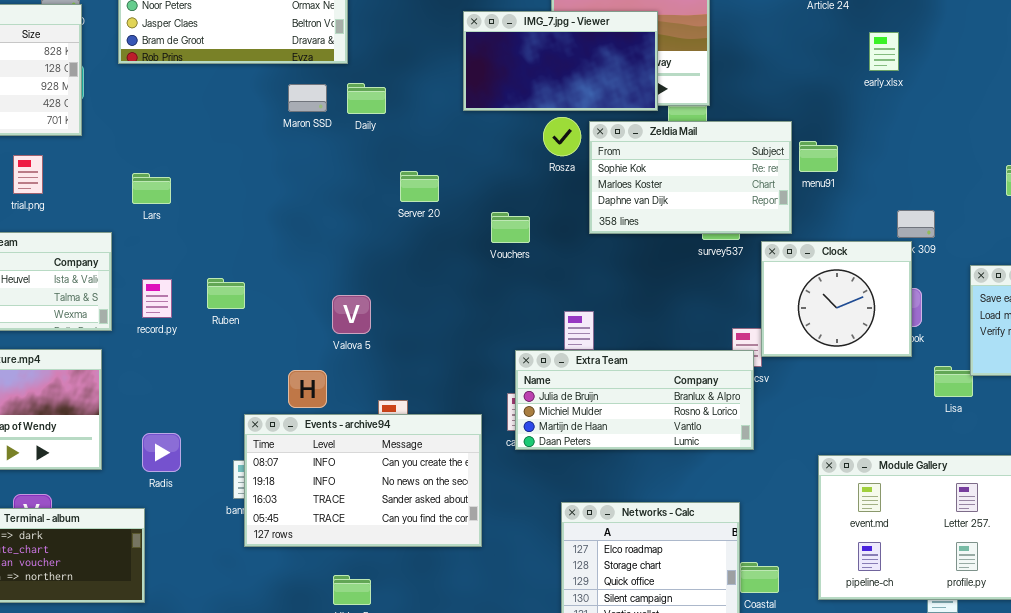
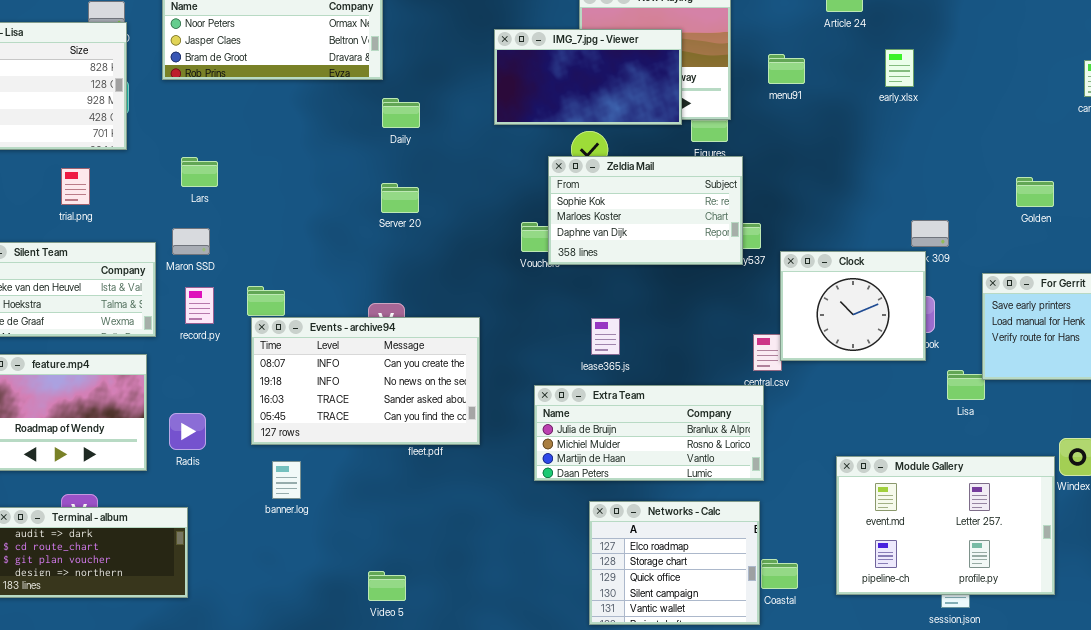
Maron SSD: [288,84,327,112] -> [172,228,210,255], moved
Zeldia Mail: [589,121,792,234] -> [548,156,743,265], moved
menu91: [799,141,838,172] -> [768,54,805,84], moved
Server 20: [400,171,439,202] -> [381,183,419,213], moved
Lars: [132,173,171,204] -> [181,157,218,187], moved
Extra Team: [515,350,754,450] -> [534,385,764,481], moved
Events - archive94: [244,414,482,547] -> [251,317,480,445], moved
Radis: [142,433,181,472] -> [169,413,206,450], moved

